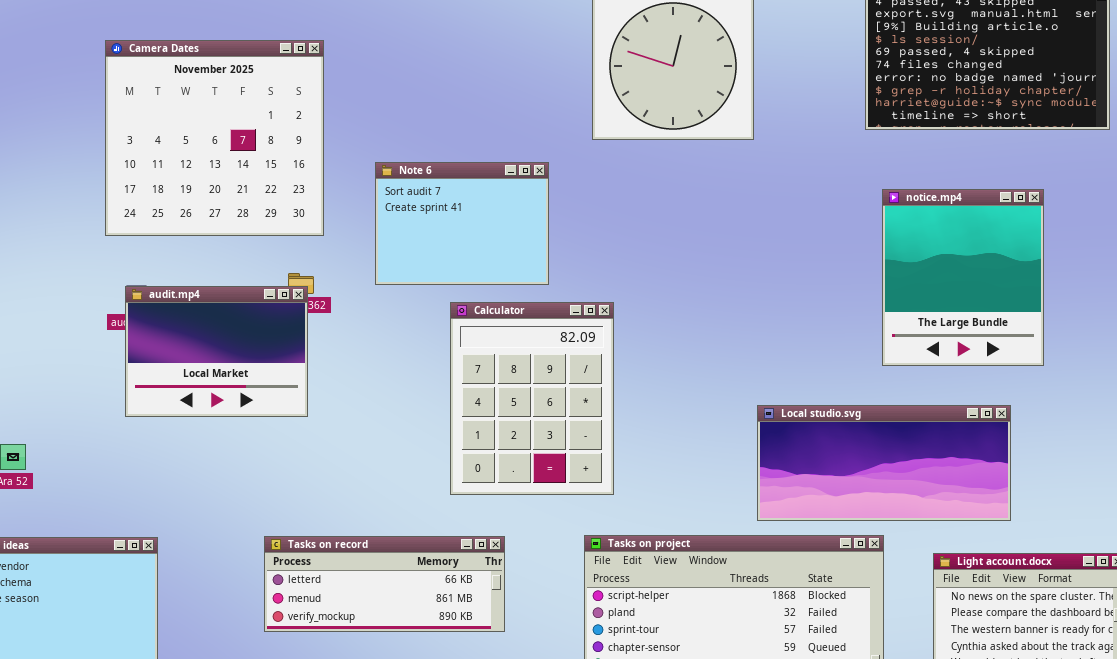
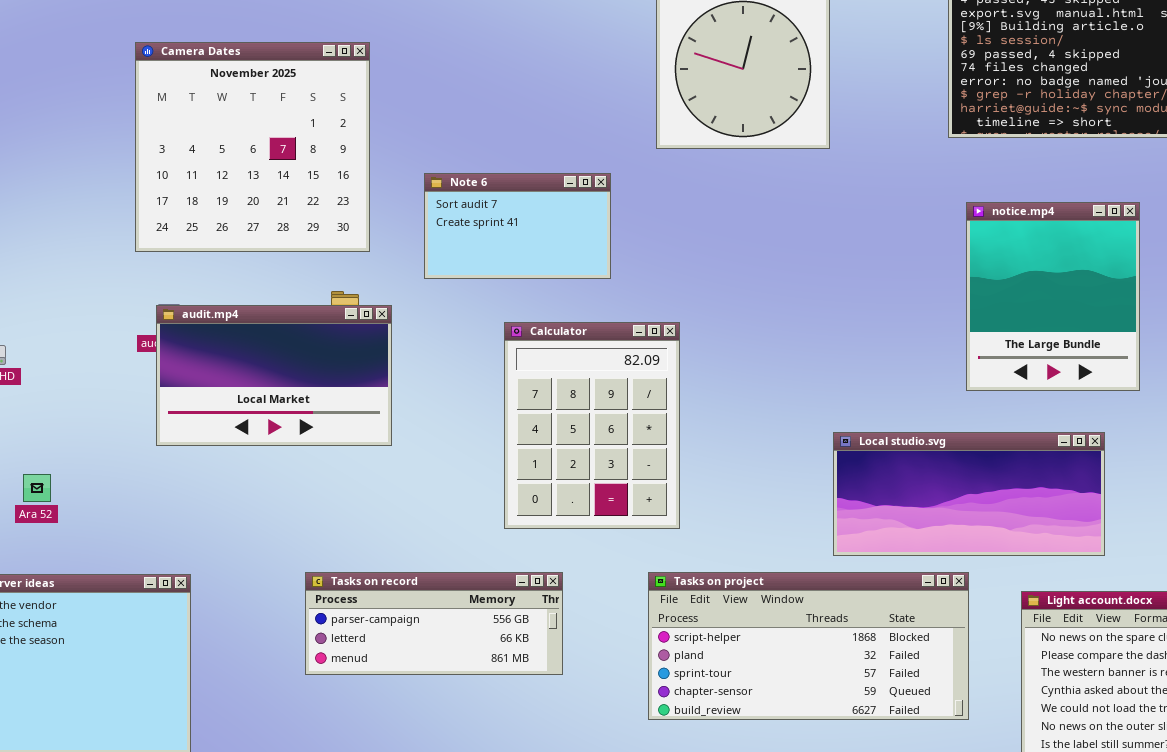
Note 6: [375,162,549,285] -> [424,173,611,279], resized
audit.mp4: [125,286,308,417] -> [156,305,392,446], resized
Tasks on record: [264,536,505,632] -> [305,572,563,675], scrolled up 1 row

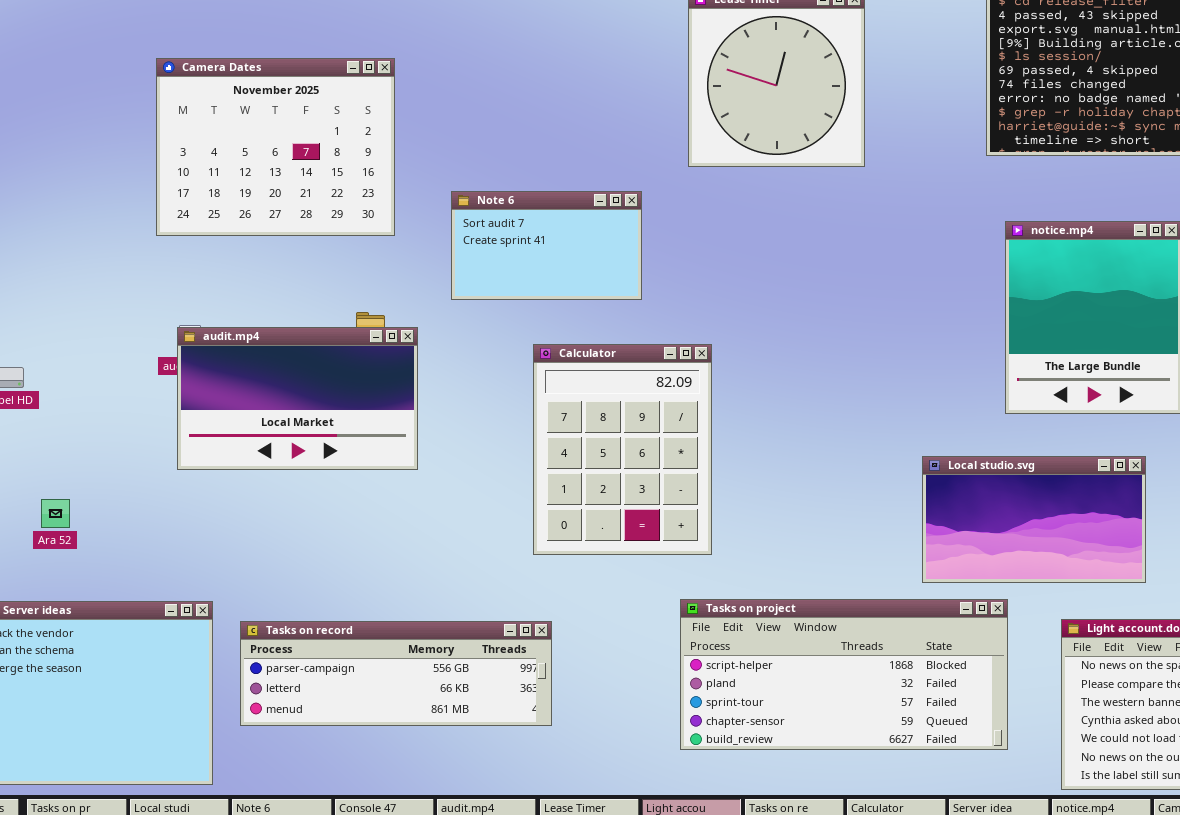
Camera Dates: [135,42,370,252] -> [156,58,395,236], resized
Local studio.svg: [833,432,1105,556] -> [922,456,1146,583], resized
Tasks on record: [305,572,563,675] -> [240,621,552,726], moved, resized

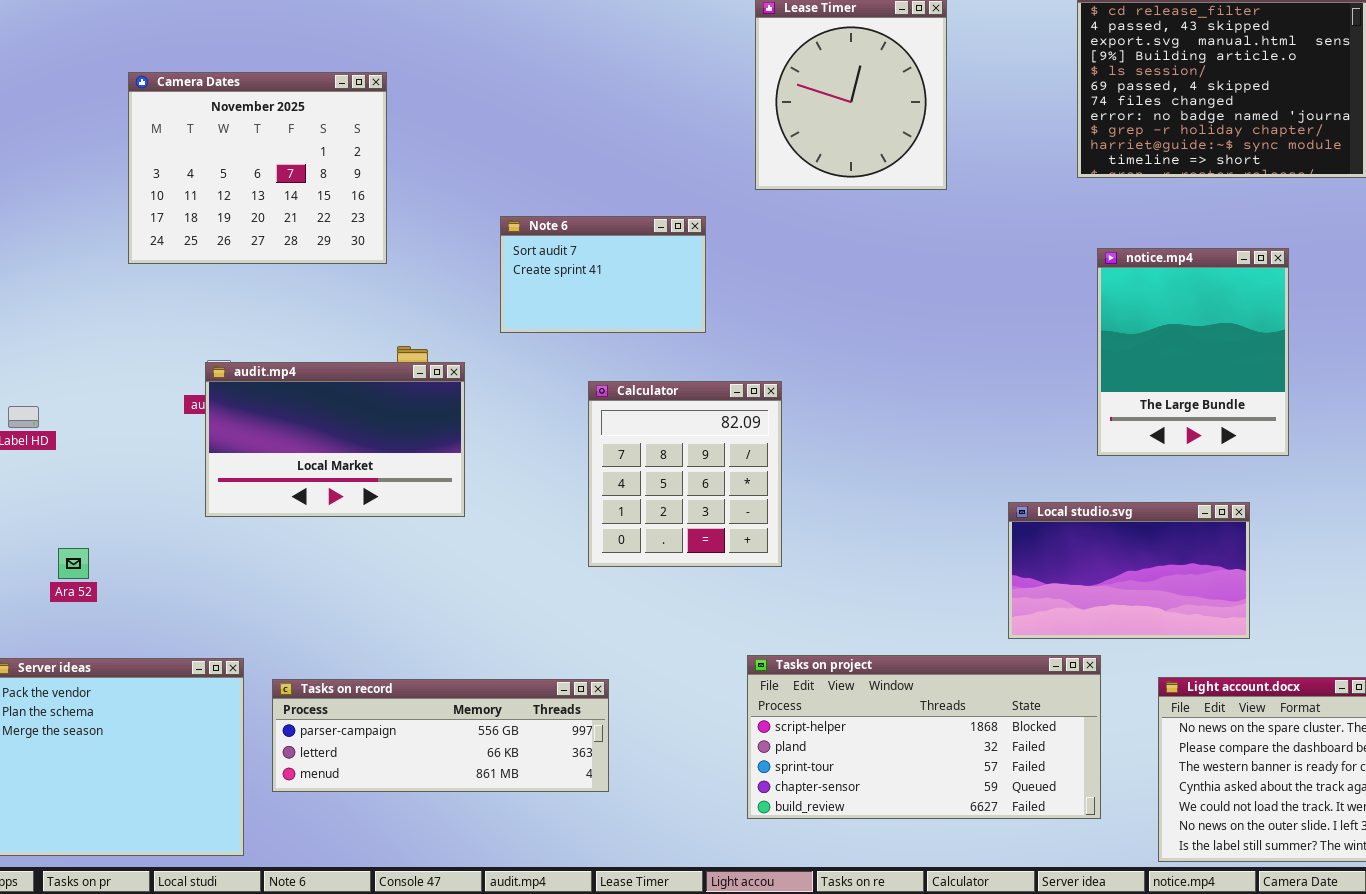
Camera Dates: [156,58,395,236] -> [128,72,387,264], moved
Calculator: [533,344,712,555] -> [588,381,782,567], resized

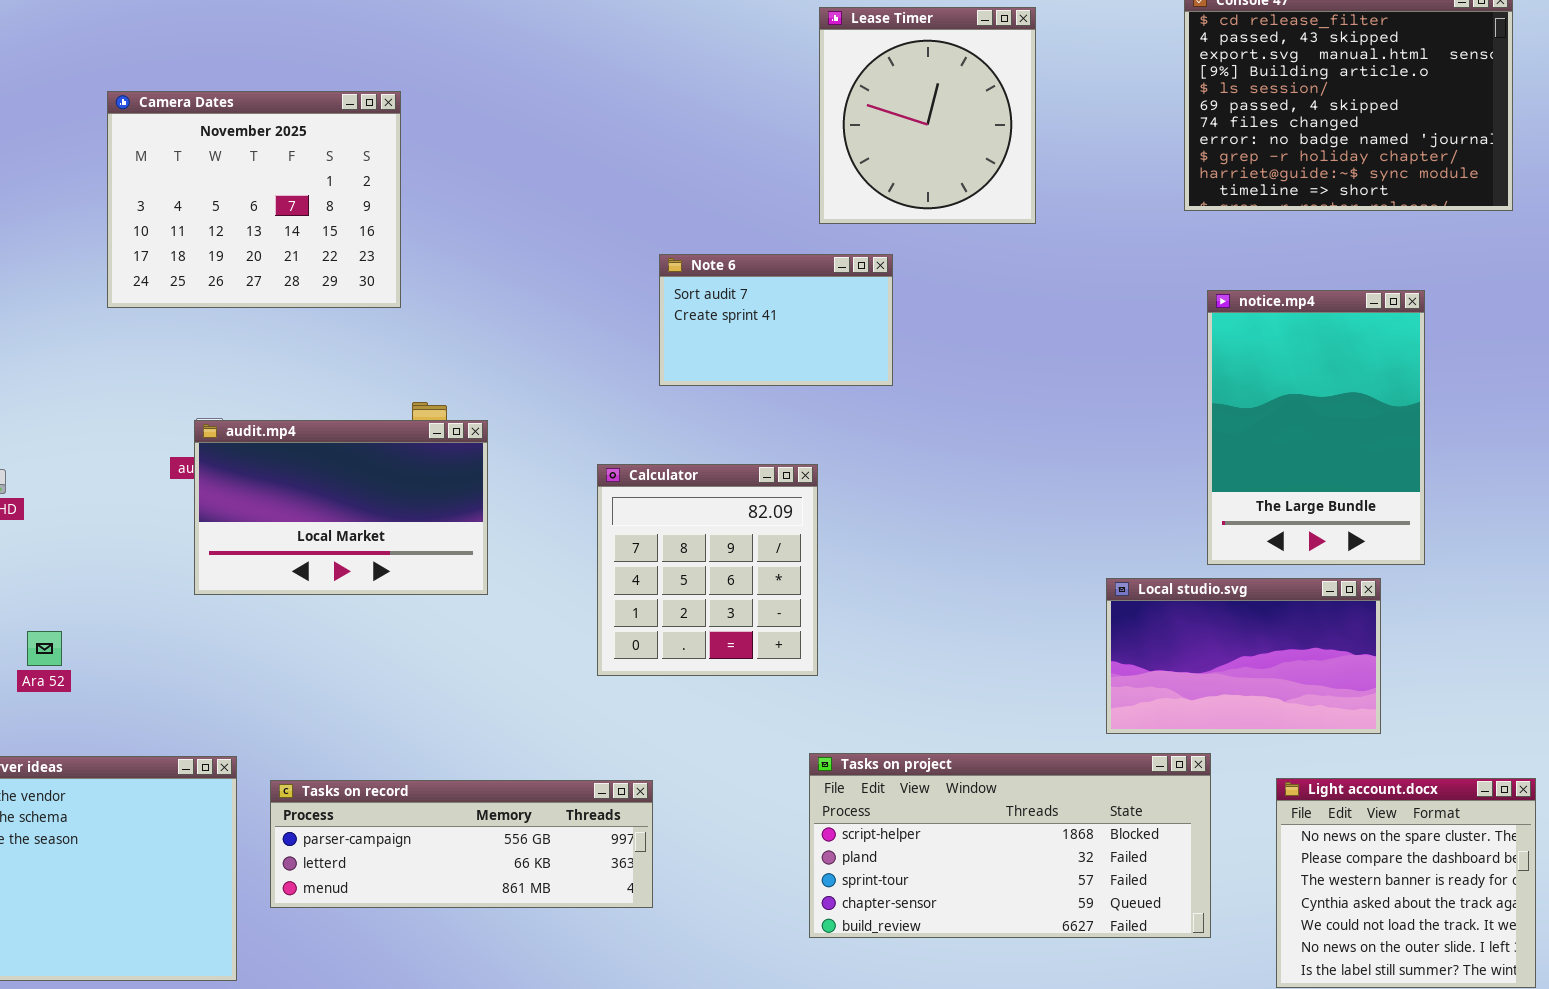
Note 6: [500,216,706,333] -> [659,254,893,386], moved
notice.mp4: [1097,248,1289,456] -> [1207,290,1425,565], resized
Calculator: [588,381,782,567] -> [597,464,818,676], moved

